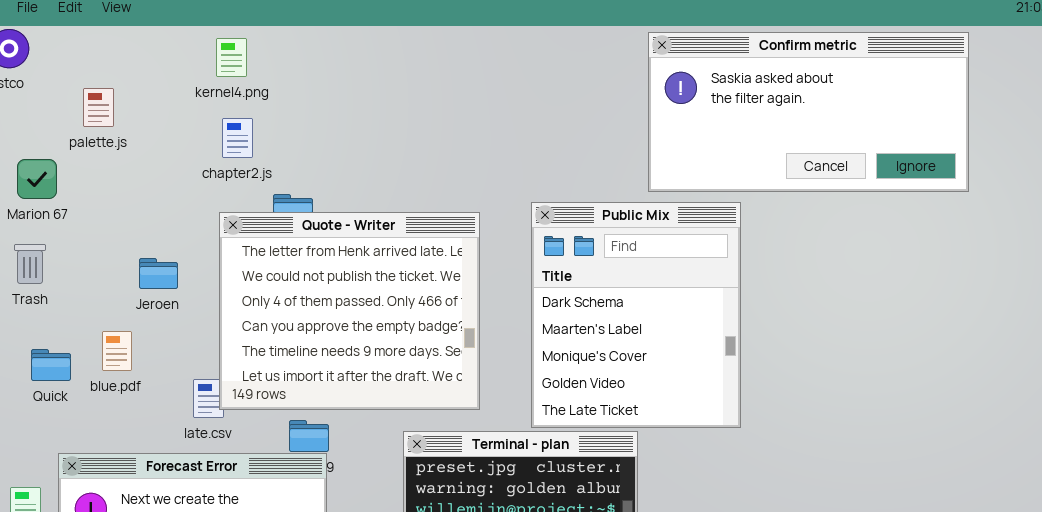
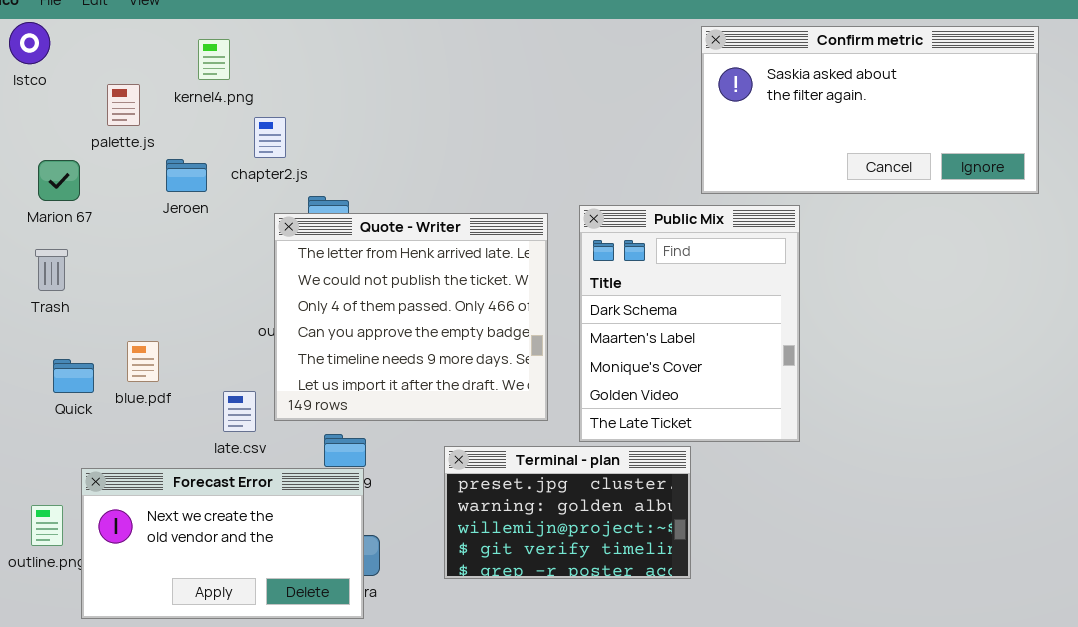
kernel4.png: [216,38,247,77] -> [198,39,230,80], moved
Quote - Writer: [219,212,480,410] -> [274,213,548,421], moved
Jeroen: [139,258,178,289] -> [166,159,207,192], moved

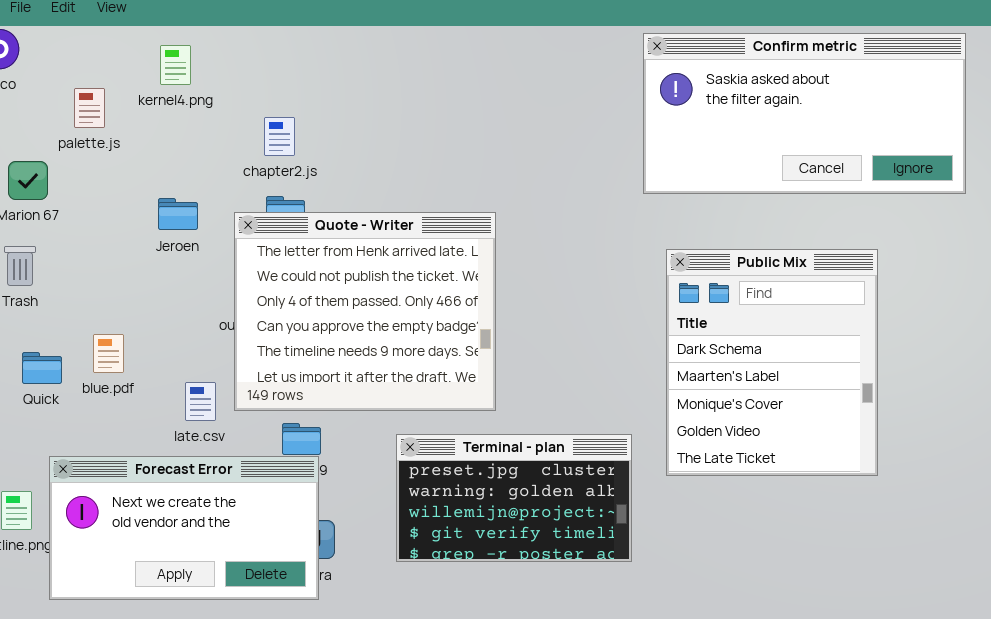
chapter2.js: [254,117,286,158] -> [264,117,295,156], moved
Jeroen: [166,159,207,192] -> [158,198,198,230], moved
Public Mix: [579,205,800,442] -> [666,249,878,476], moved

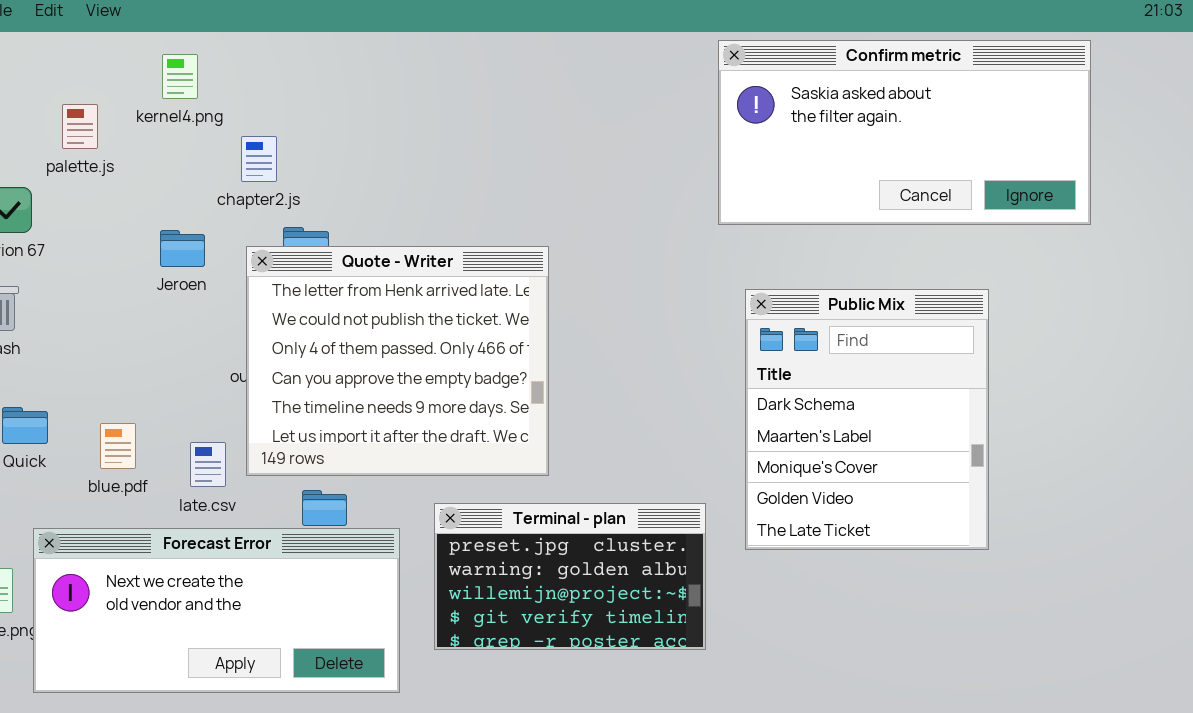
chapter2.js: [264,117,295,156] -> [241,136,277,182], moved
blue.pdf: [93,334,124,373] -> [100,423,136,469], moved
Forecast Error: [49,456,319,600] -> [33,528,400,693], resized

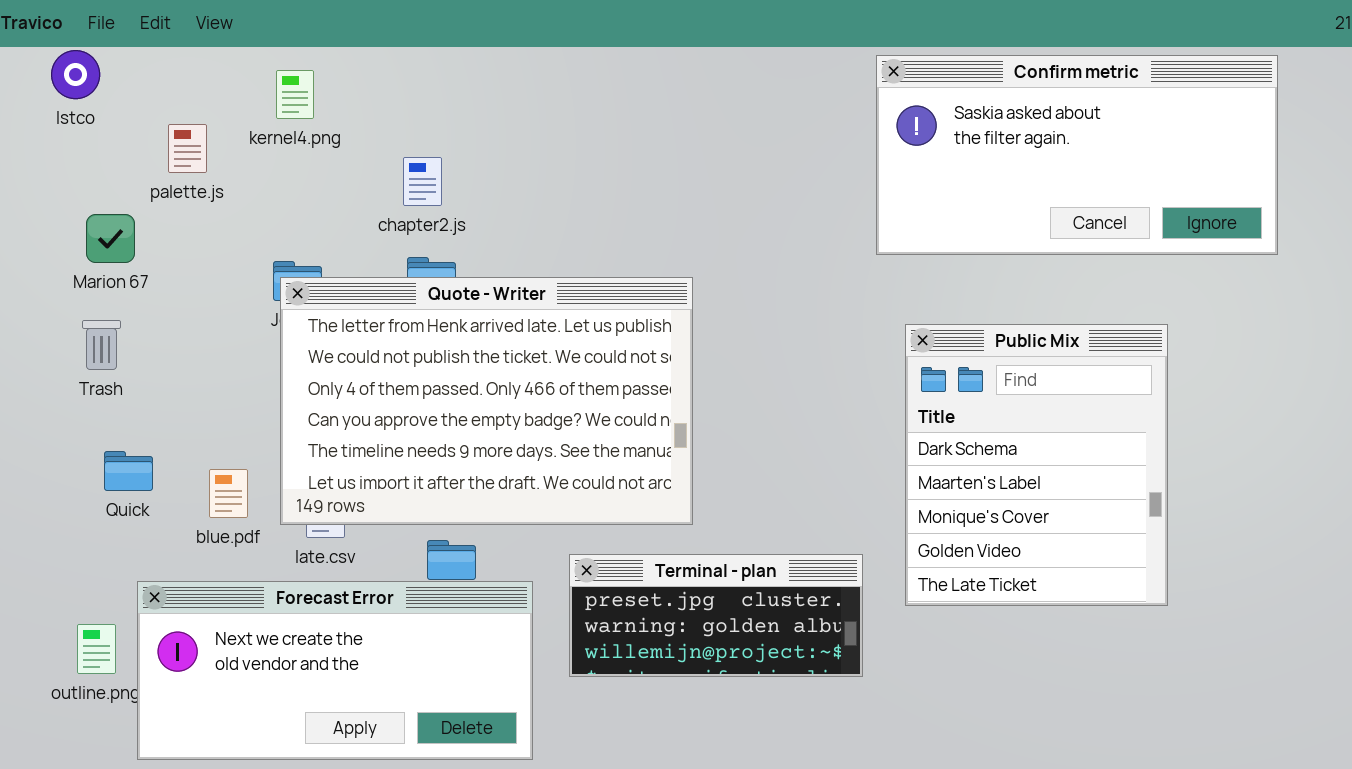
chapter2.js: [241,136,277,182] -> [403,157,442,206], moved
Quote - Writer: [246,246,549,476] -> [280,277,693,525], resized
Terminal - plan: [434,503,706,650] -> [569,554,863,677], resized

